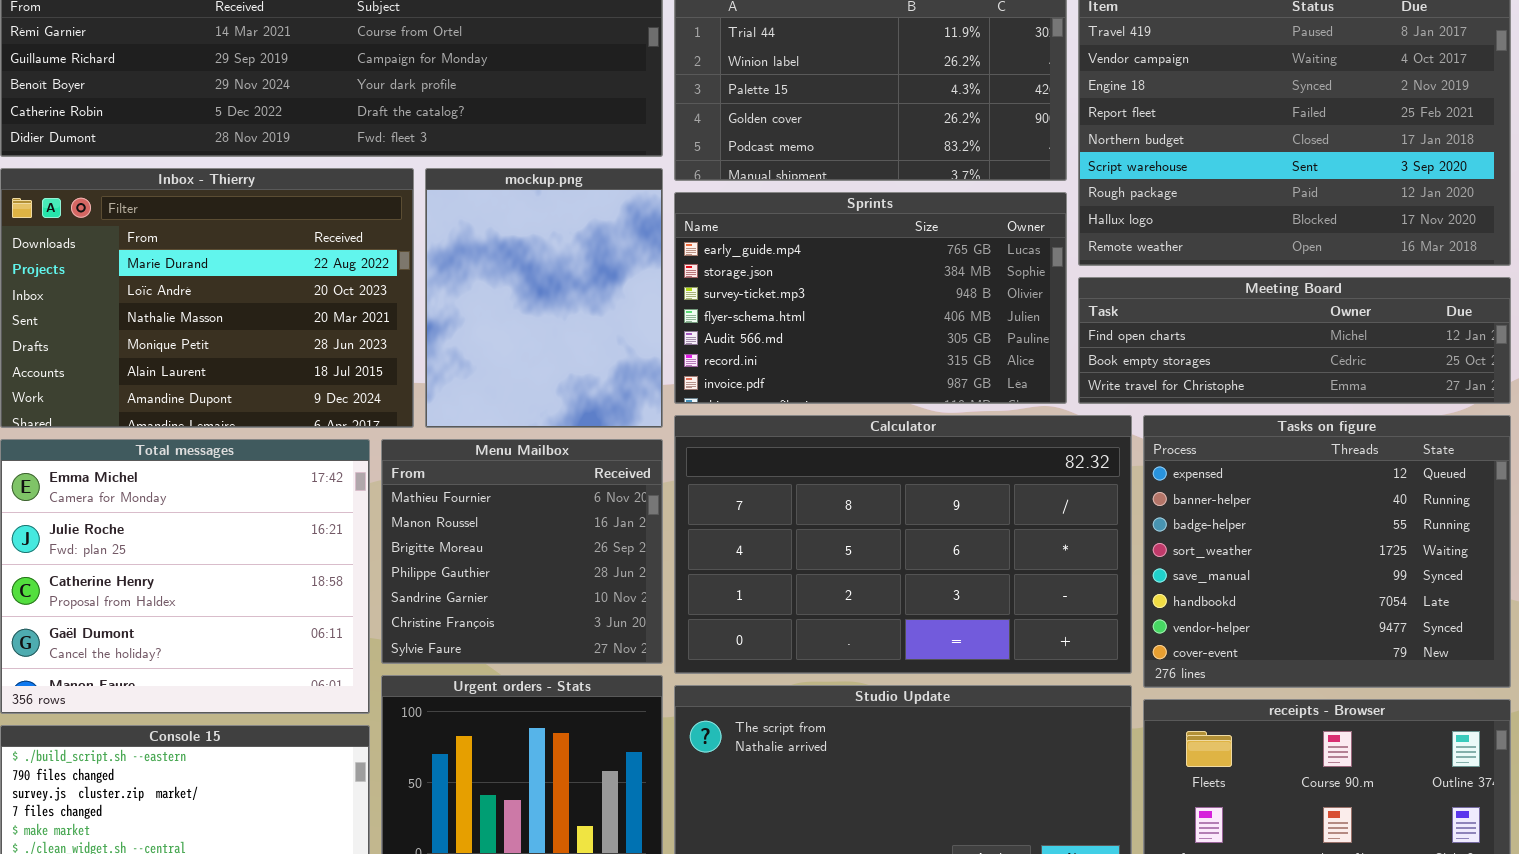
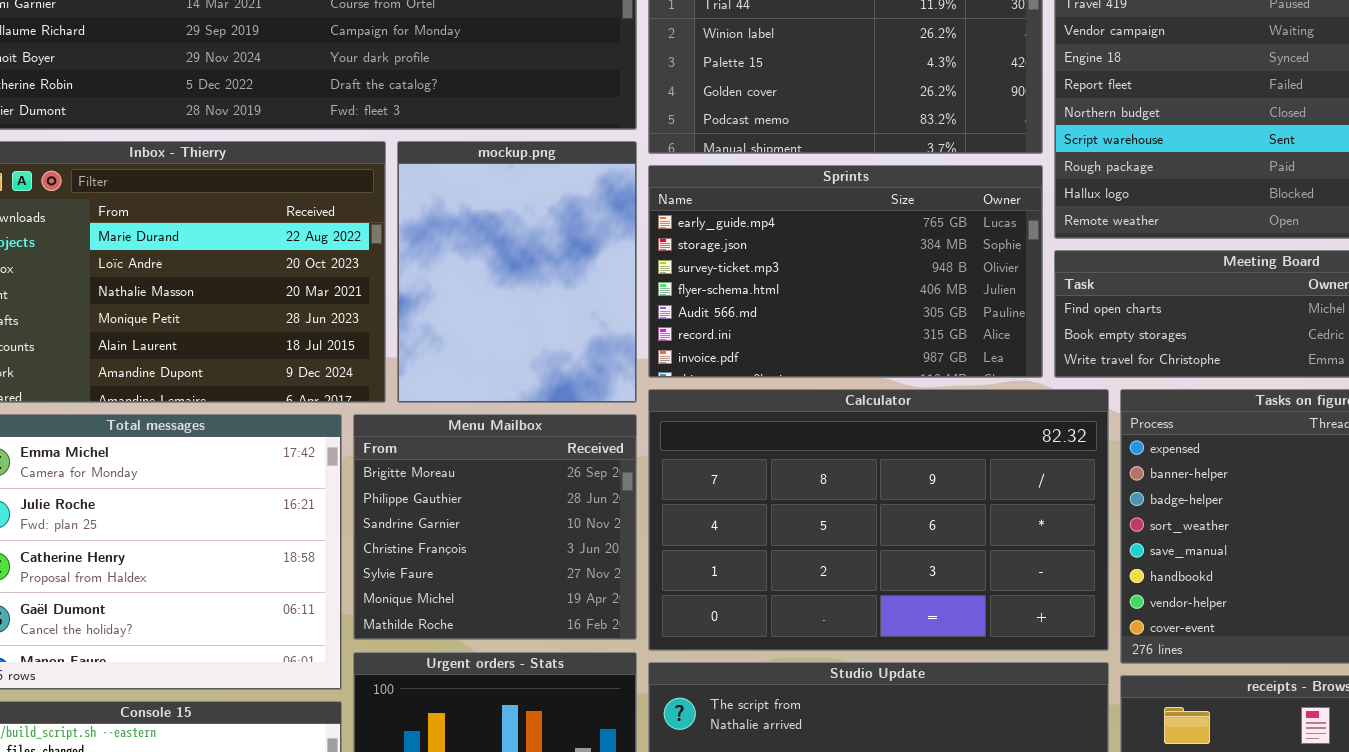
Menu Mailbox: [381,439,663,664] -> [353,414,637,640], scrolled down 2 rows

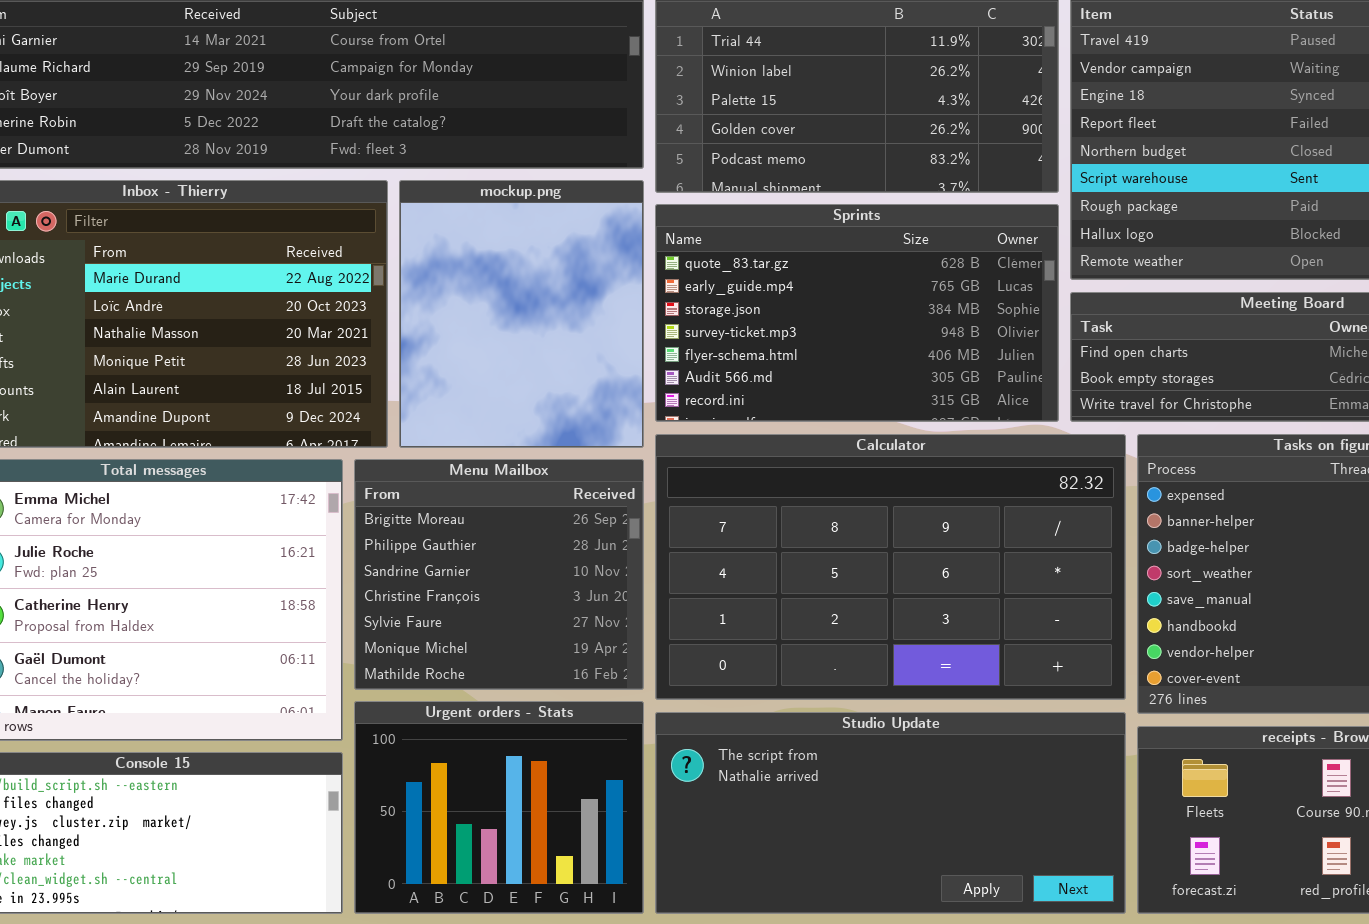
Sprints: [648,165,1043,378] -> [655,204,1059,422], scrolled up 1 row

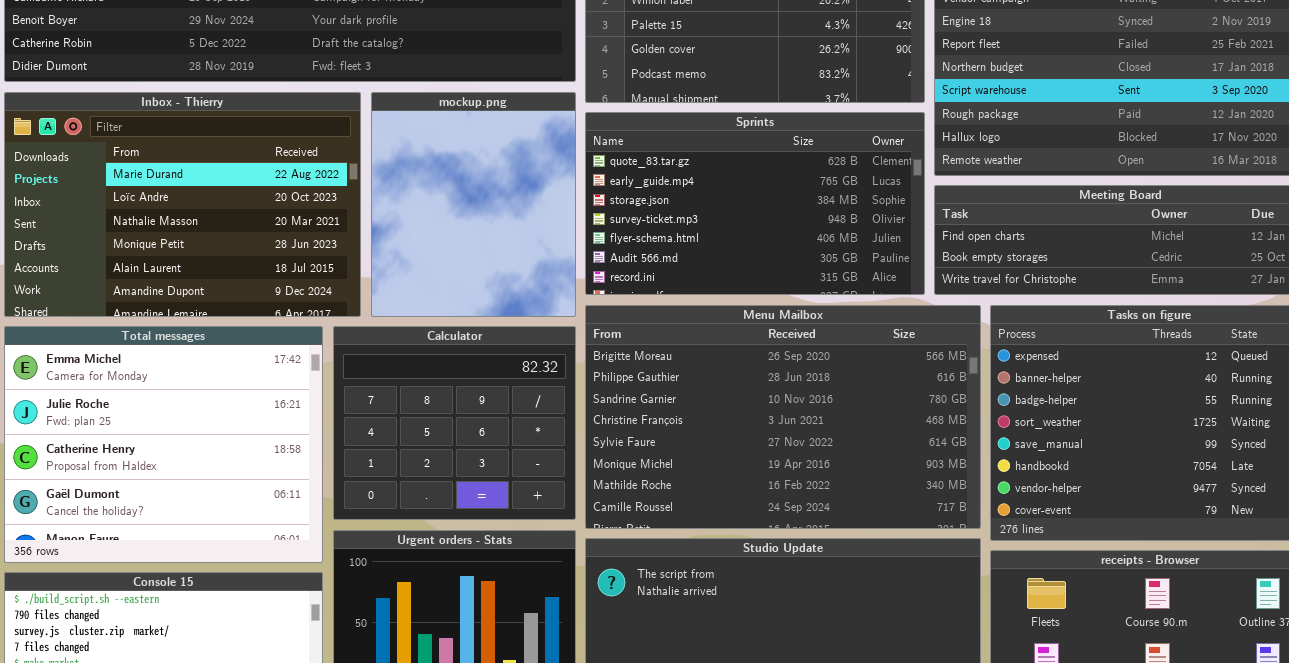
Calculator: [655,434,1126,700] -> [333,326,576,520], moved, resized
Menu Mailbox: [354,459,644,690] -> [585,305,981,529], moved, resized

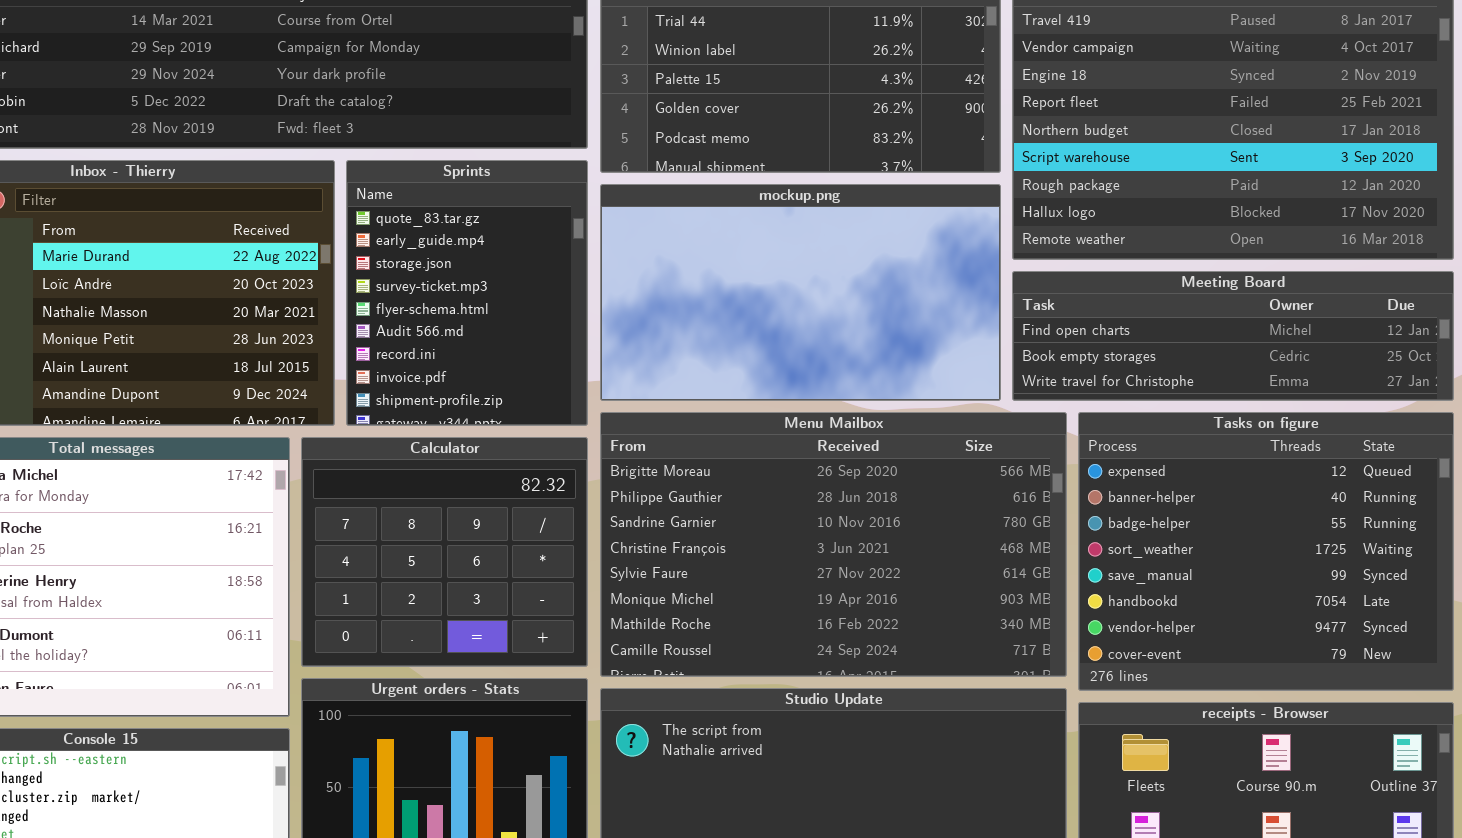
mockup.png: [371,92,576,317] -> [600,184,1001,401], moved, resized
Sprints: [585,112,925,295] -> [346,160,588,426], moved, resized

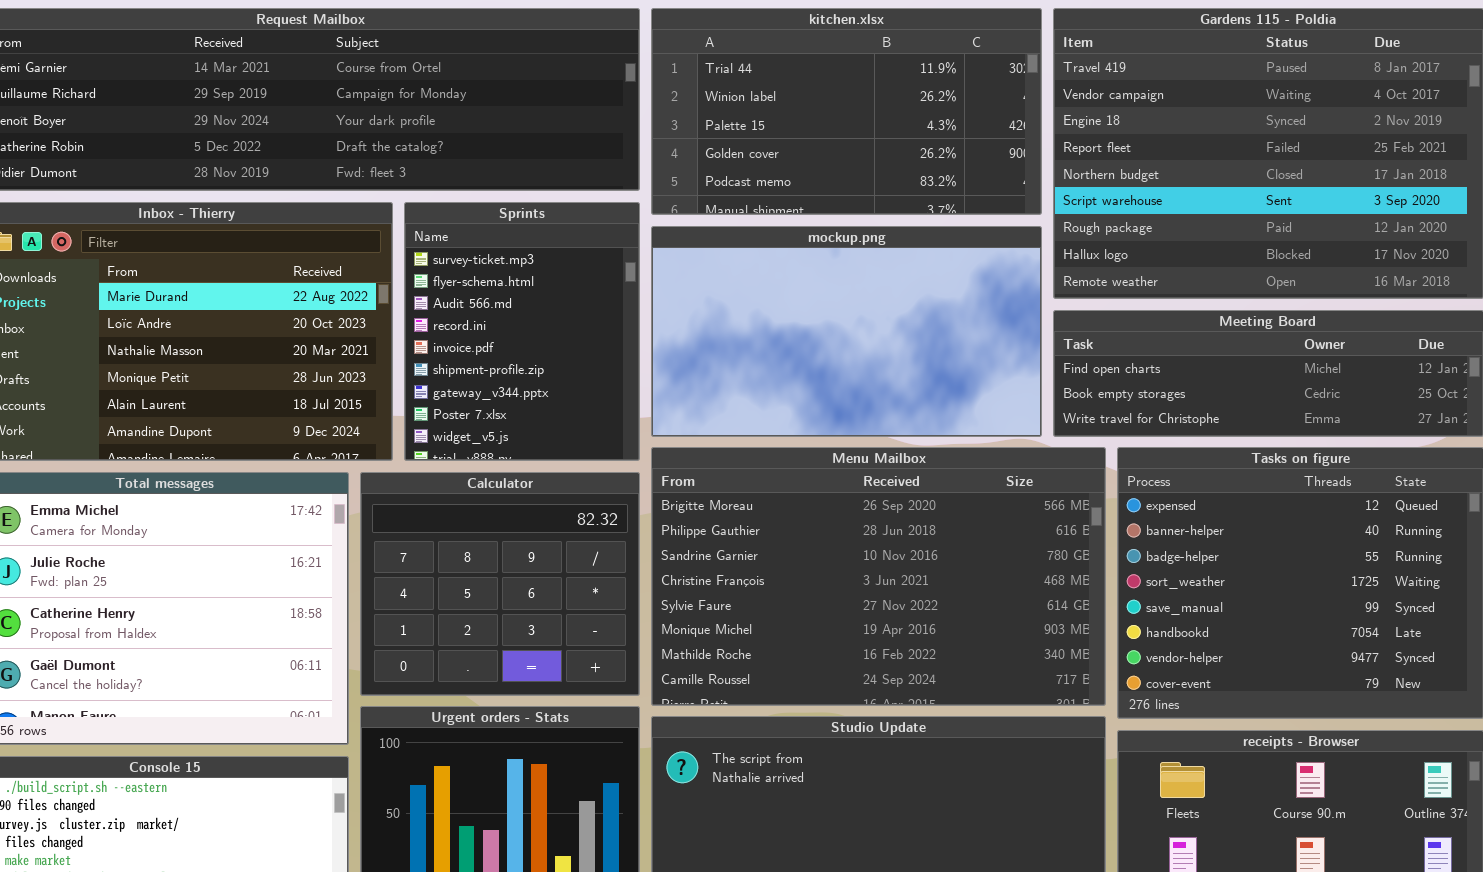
Sprints: [346,160,588,426] -> [404,202,640,461], scrolled down 3 rows

